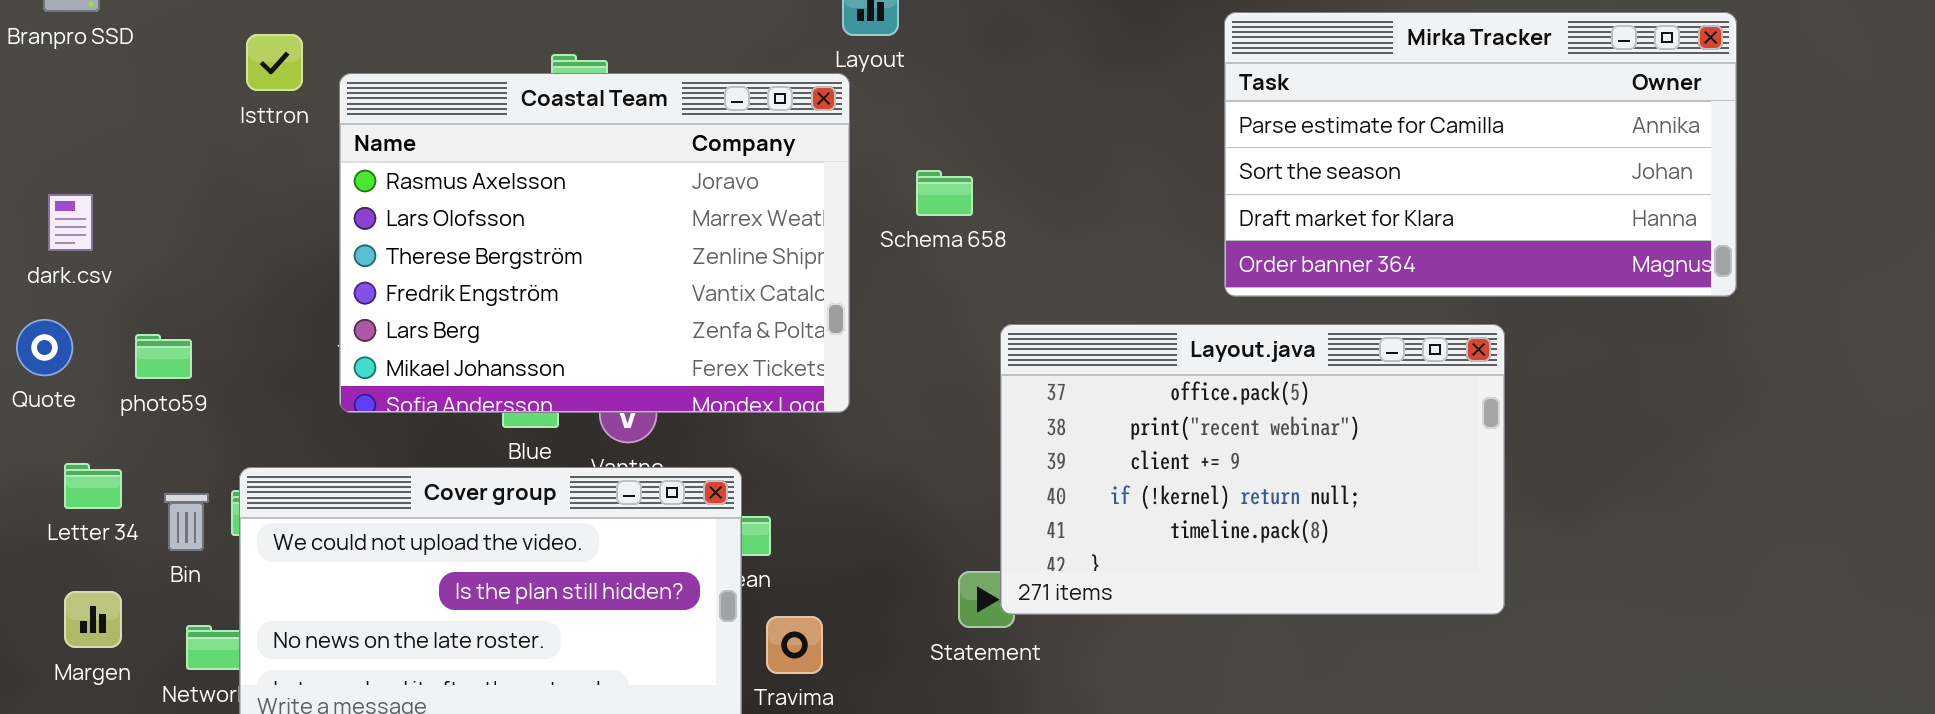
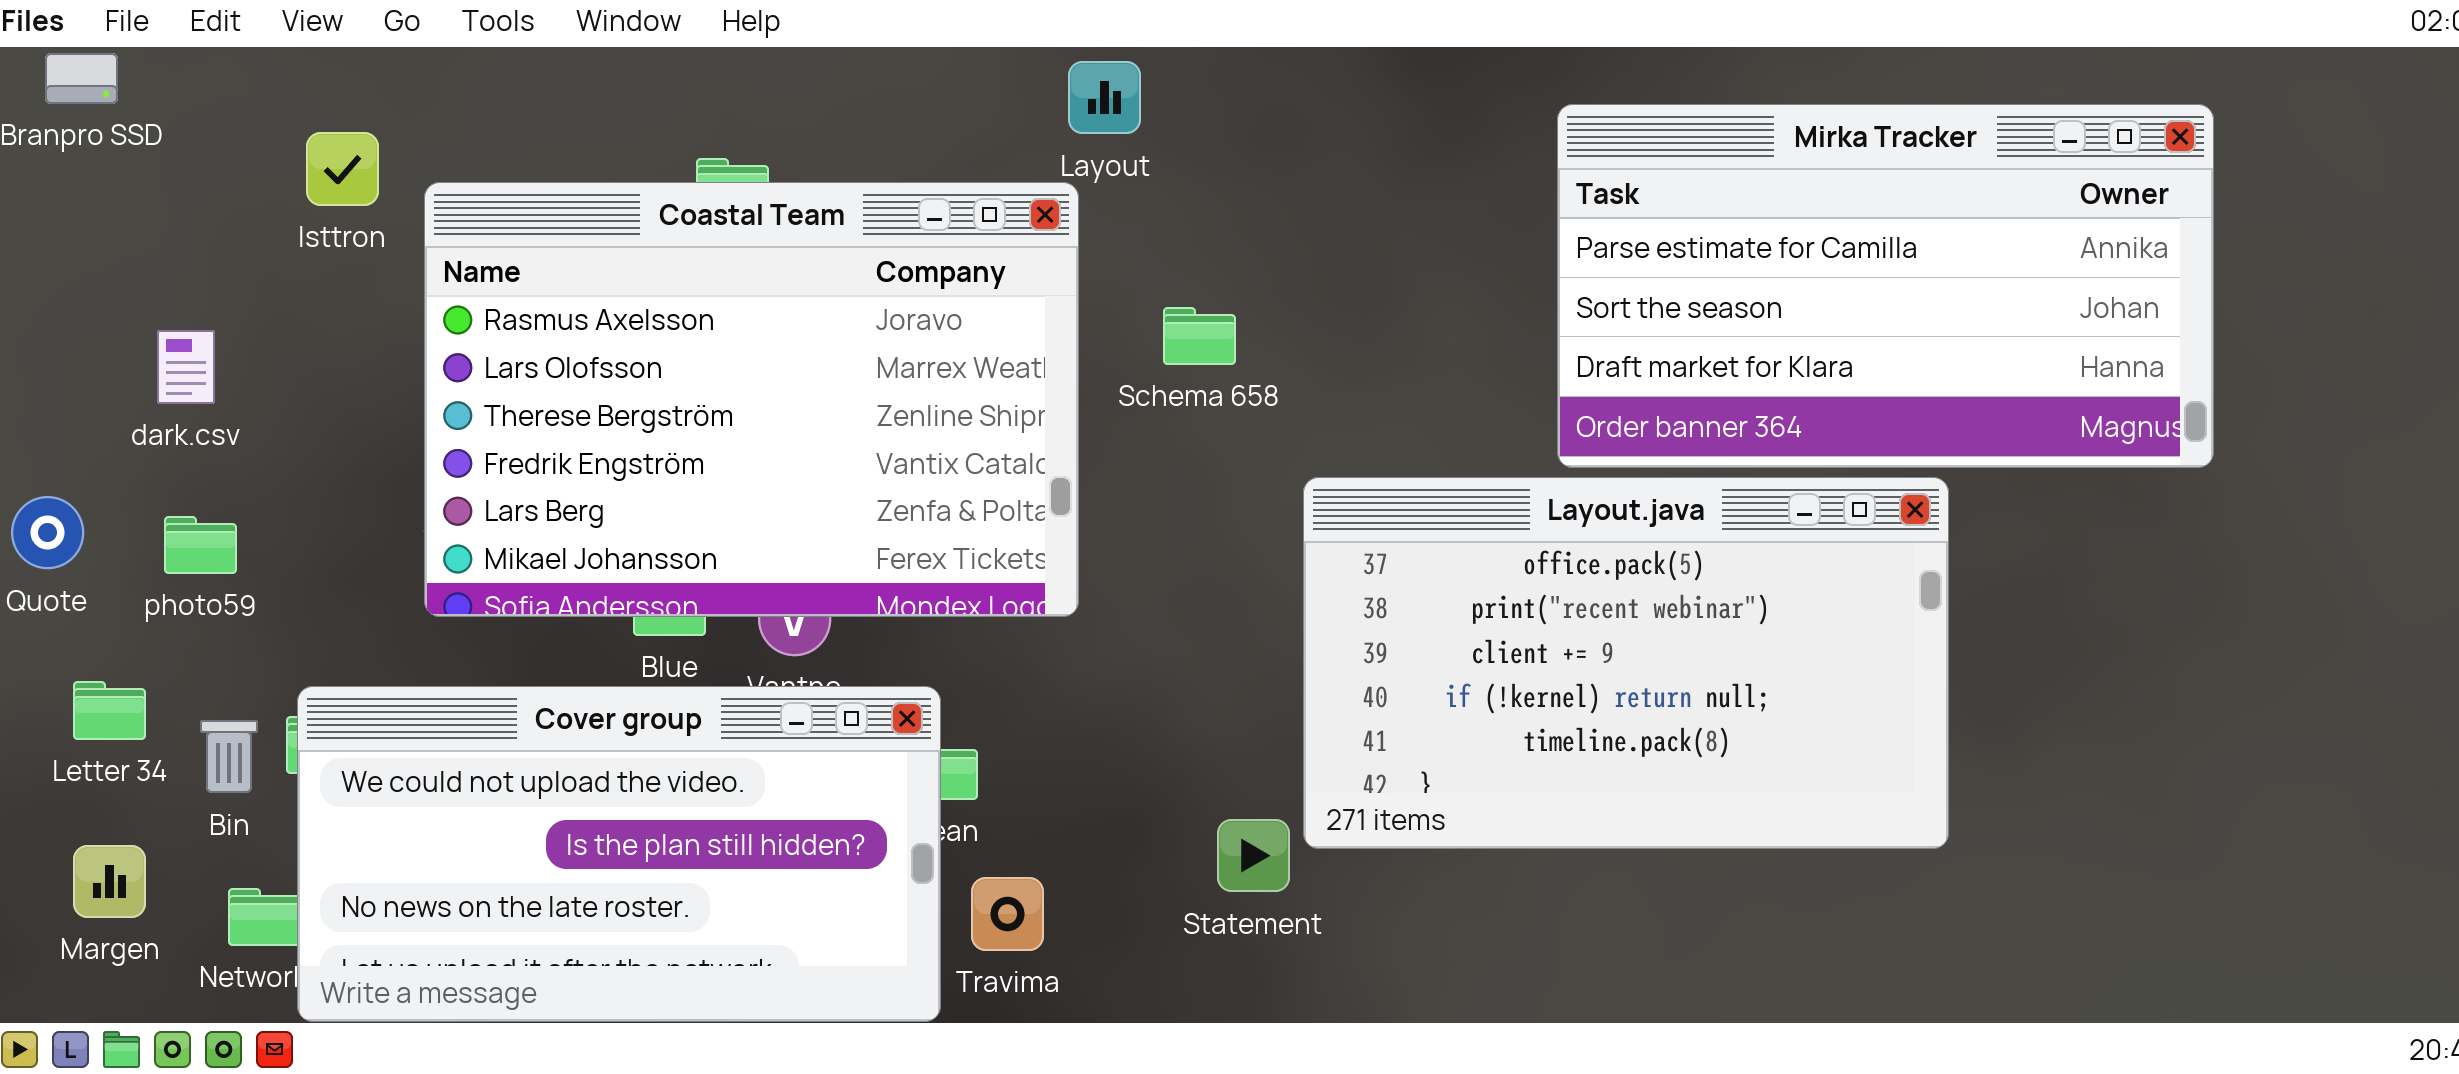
dark.csv: [48,194,93,251] -> [157,330,215,404], moved
Layout.java: [1000,324,1505,615] -> [1303,477,1949,849], moved

